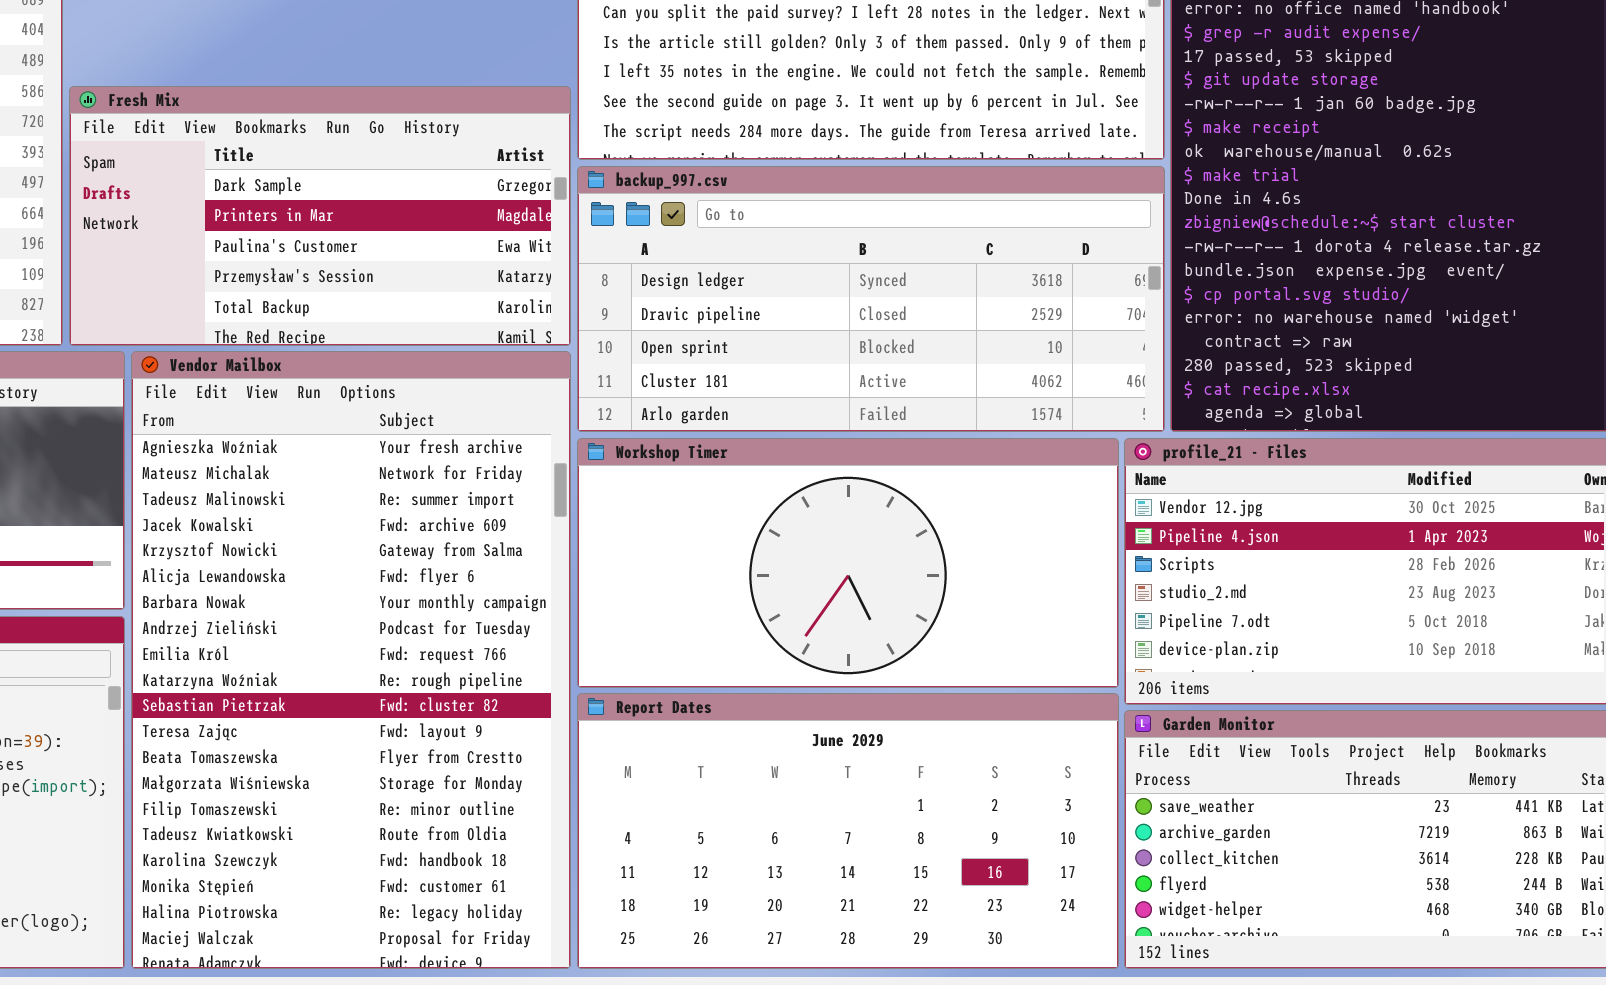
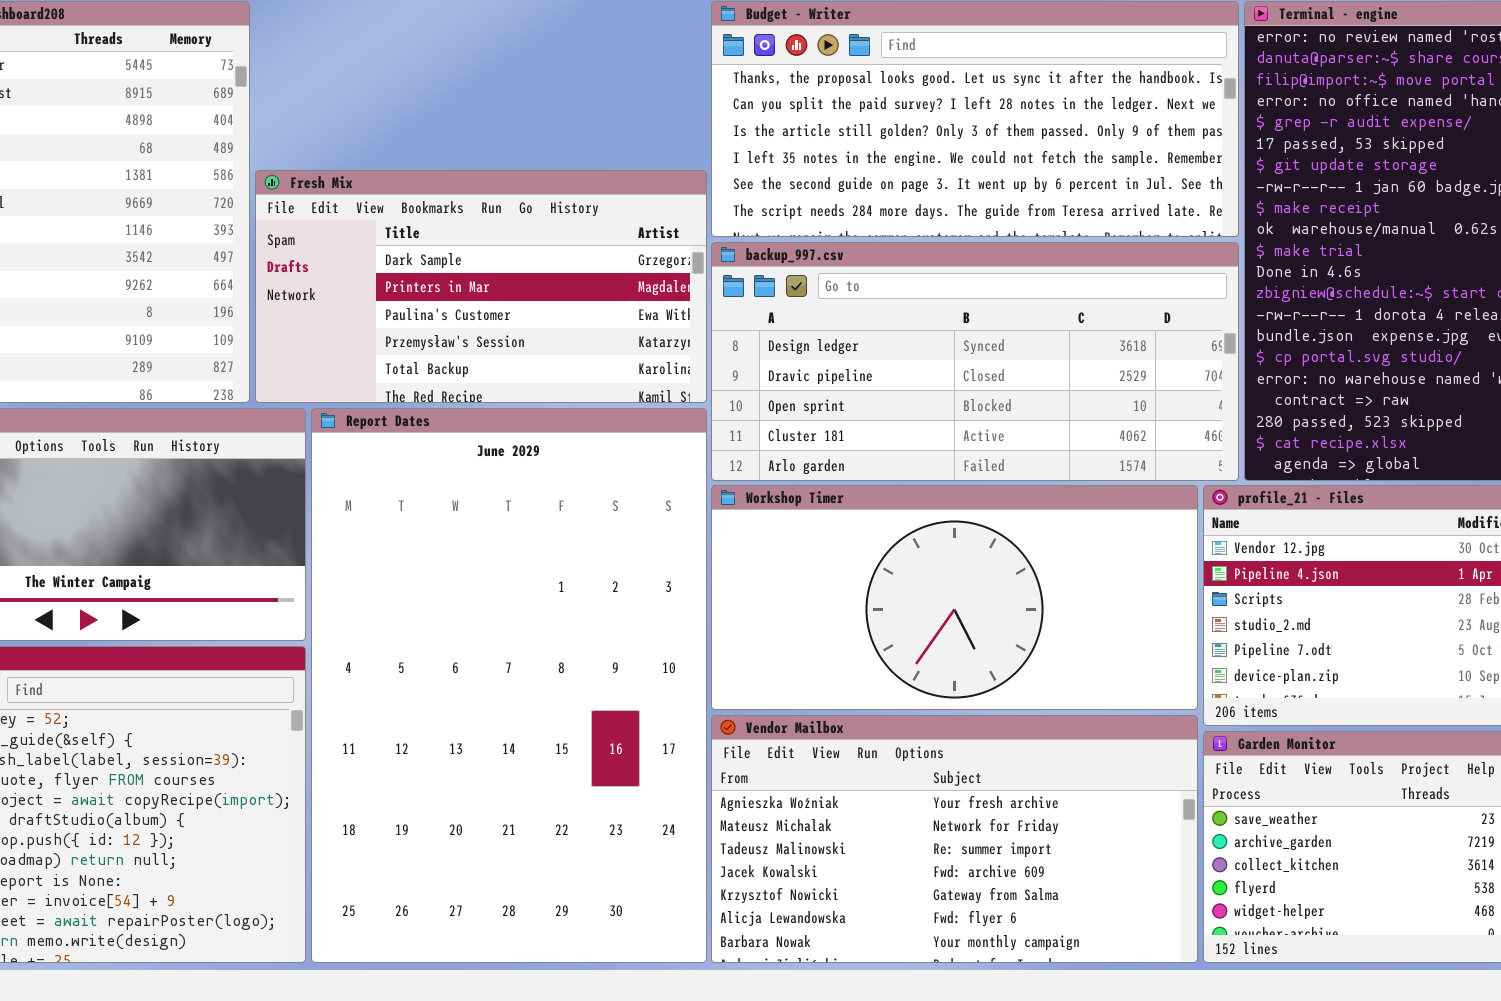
Vendor Mailbox: [131,351,571,969] -> [711,715,1198,963], moved, resized
Report Dates: [577,693,1119,969] -> [311,408,707,963], moved, resized

